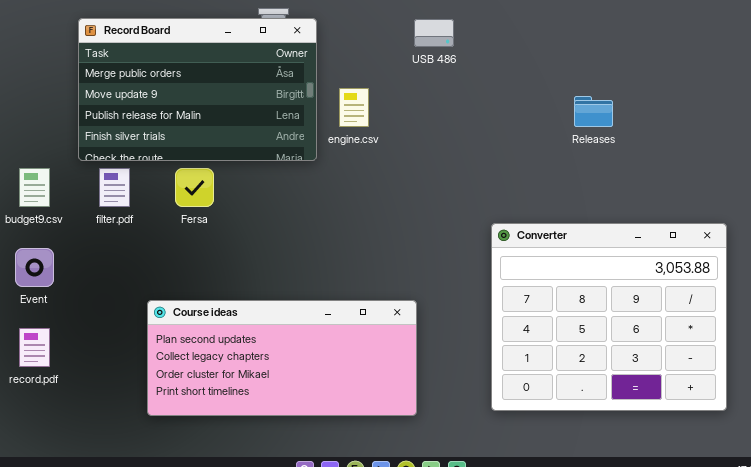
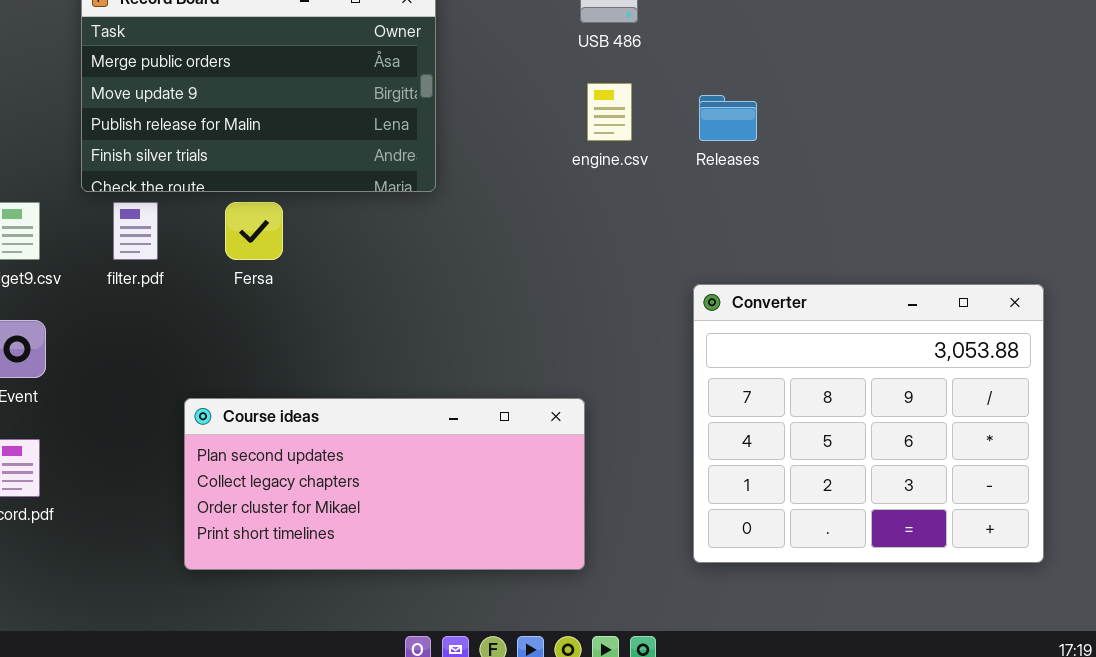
engine.csv: [339,88,369,127] -> [587,83,632,141], moved
Releases: [574,96,613,127] -> [699,95,757,141], moved

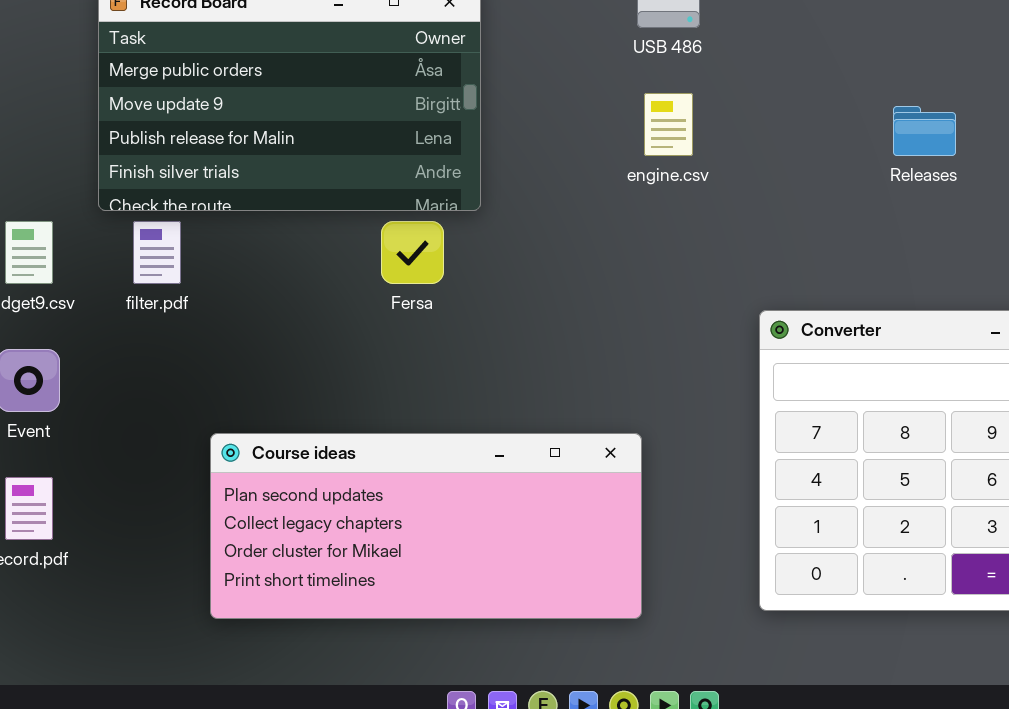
Releases: [699,95,757,141] -> [893,106,956,156], moved
Fersa: [225,202,283,260] -> [381,221,444,284], moved

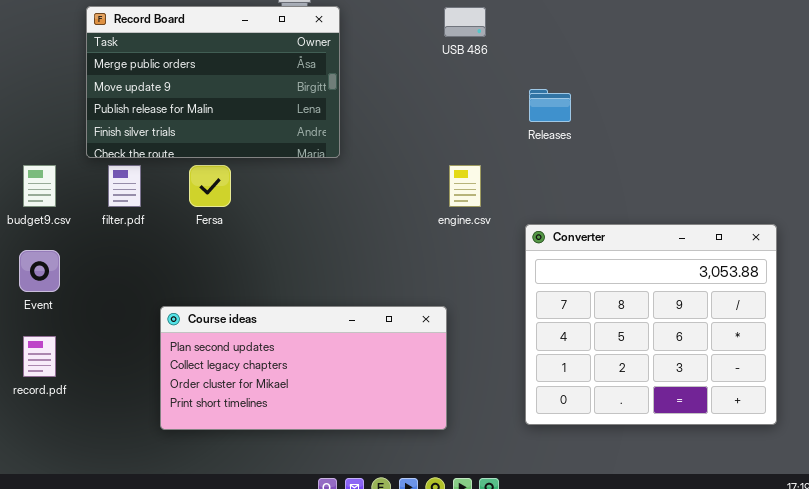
engine.csv: [644,93,693,156] -> [449,165,481,207], moved
Releases: [893,106,956,156] -> [529,89,571,122], moved
Fersa: [381,221,444,284] -> [189,165,231,207], moved

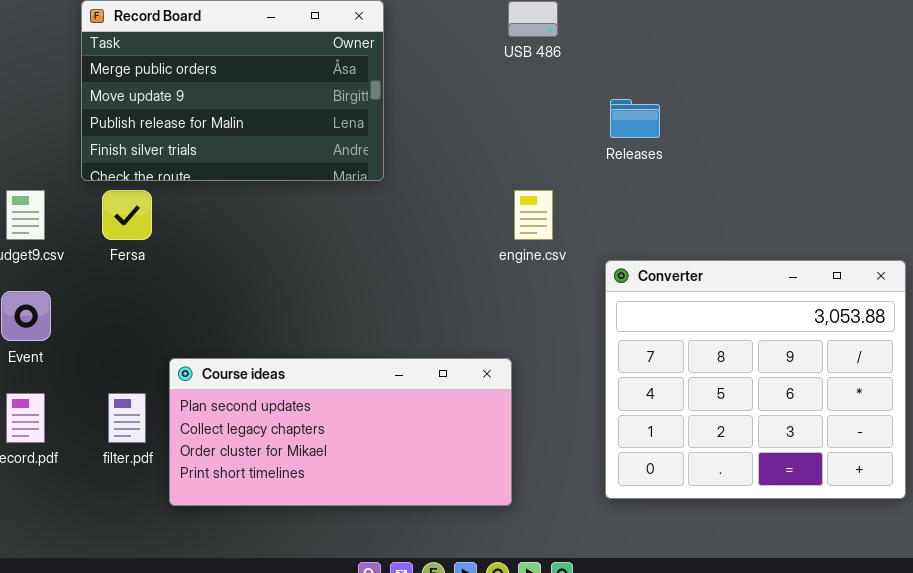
filter.pdf: [108,165,141,207] -> [108,393,146,443], moved
Fersa: [189,165,231,207] -> [102,190,152,240], moved

